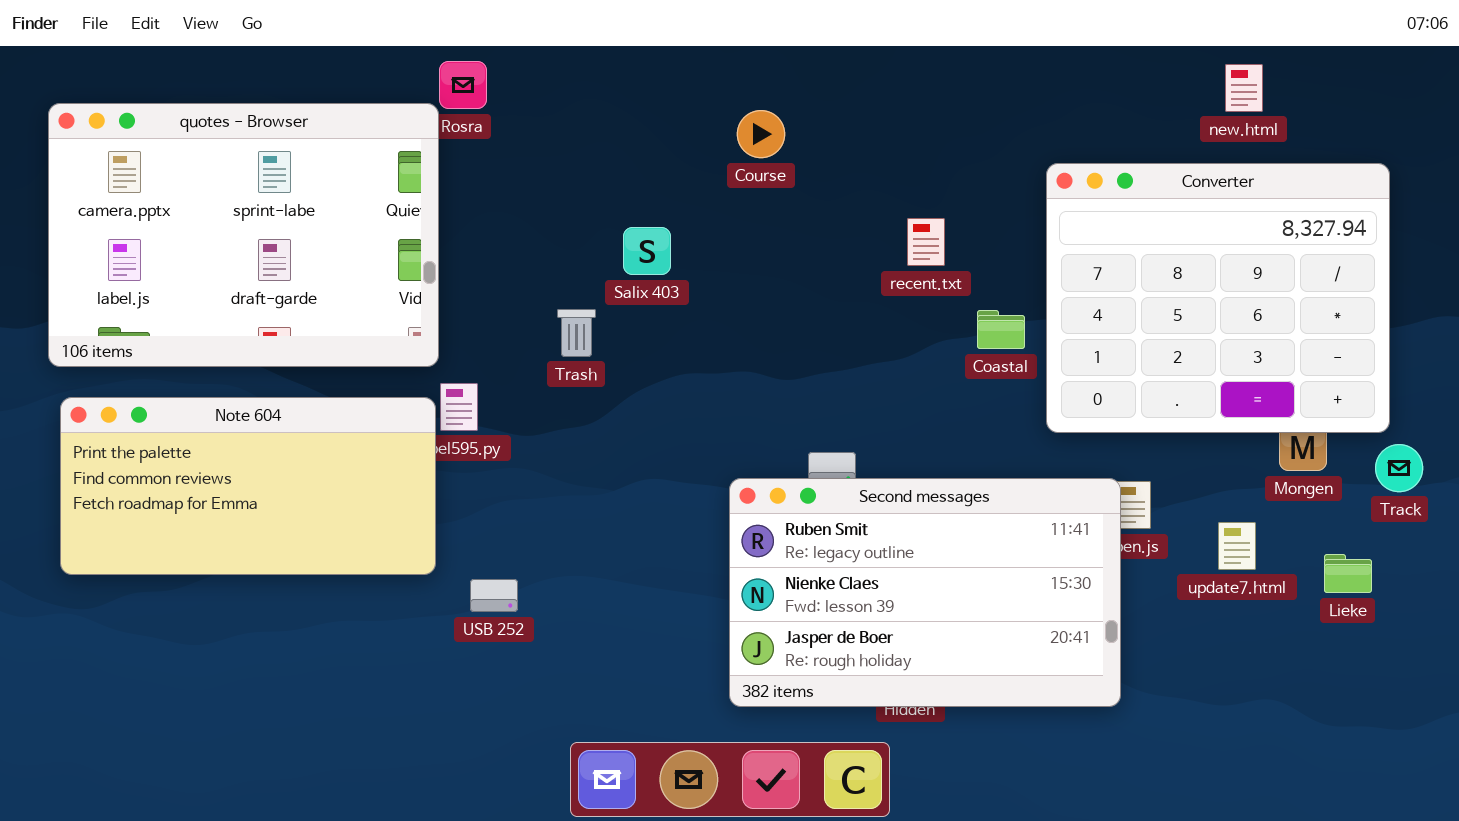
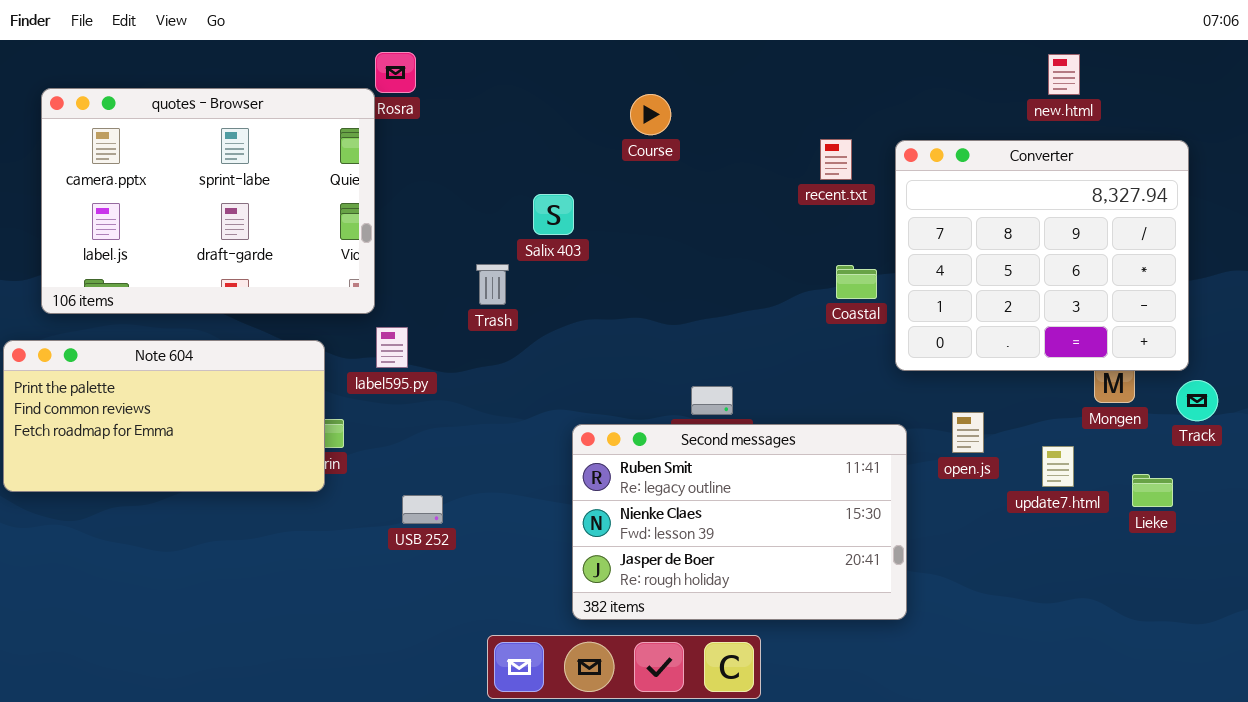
recent.txt: [907,218,945,266] -> [820,139,852,180], moved
Note 604: [60,397,436,575] -> [3,340,325,492], moved
Second messages: [729,478,1121,707] -> [572,424,907,620], moved

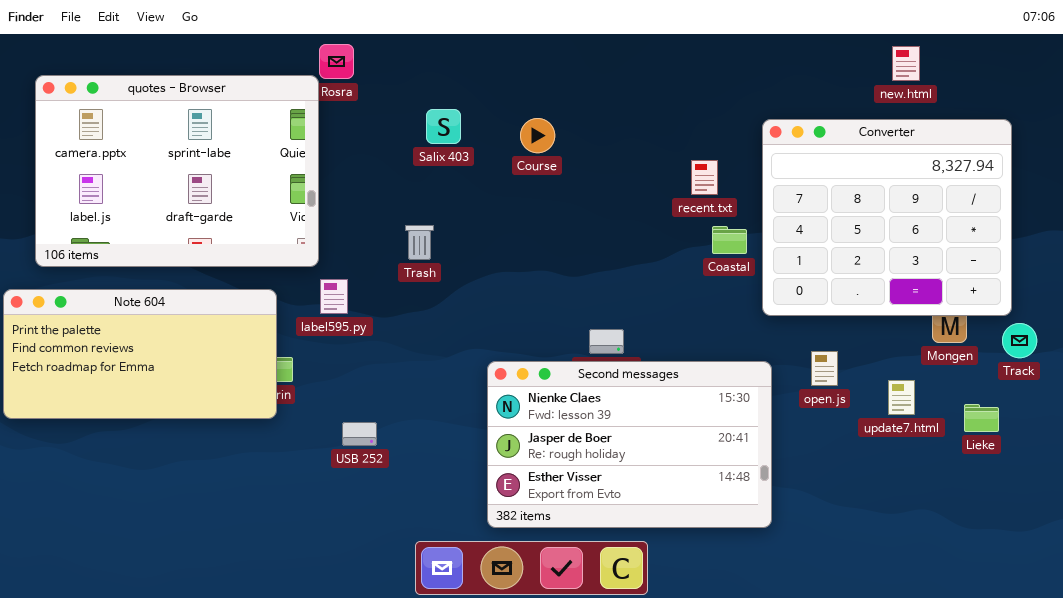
Course: [630,94,671,135] -> [520,118,555,153], moved
recent.txt: [820,139,852,180] -> [691,160,718,195], moved
Salix 403: [533,194,574,235] -> [426,109,461,144], moved
Second messages: [572,424,907,620] -> [487,361,772,528], scrolled down 1 row

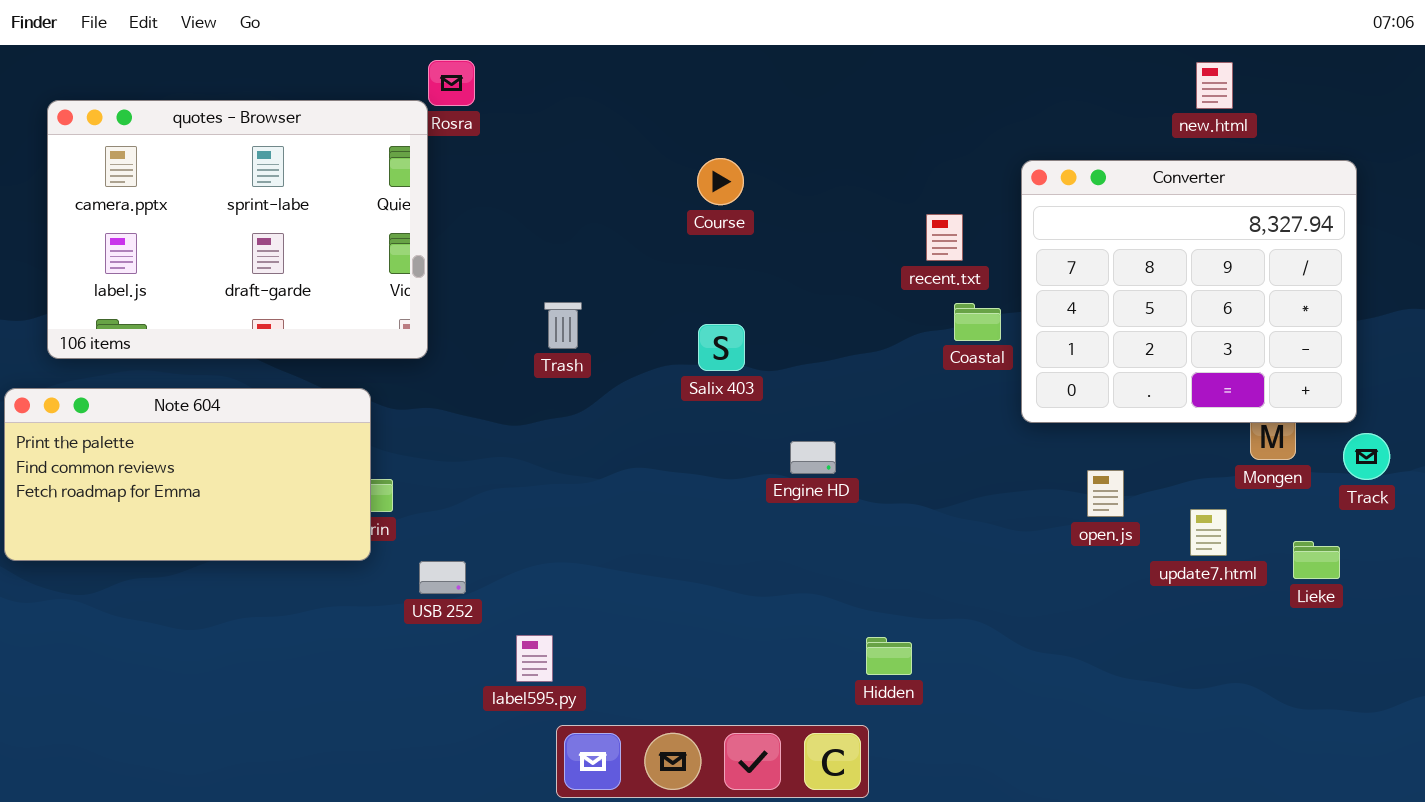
Salix 403: [426,109,461,144] -> [698,324,745,371], moved
label595.py: [320,279,348,314] -> [516,635,553,682], moved
Second messages: [487,361,772,528] -> none, closed
USB 252: [342,422,377,446] -> [419,561,466,594], moved

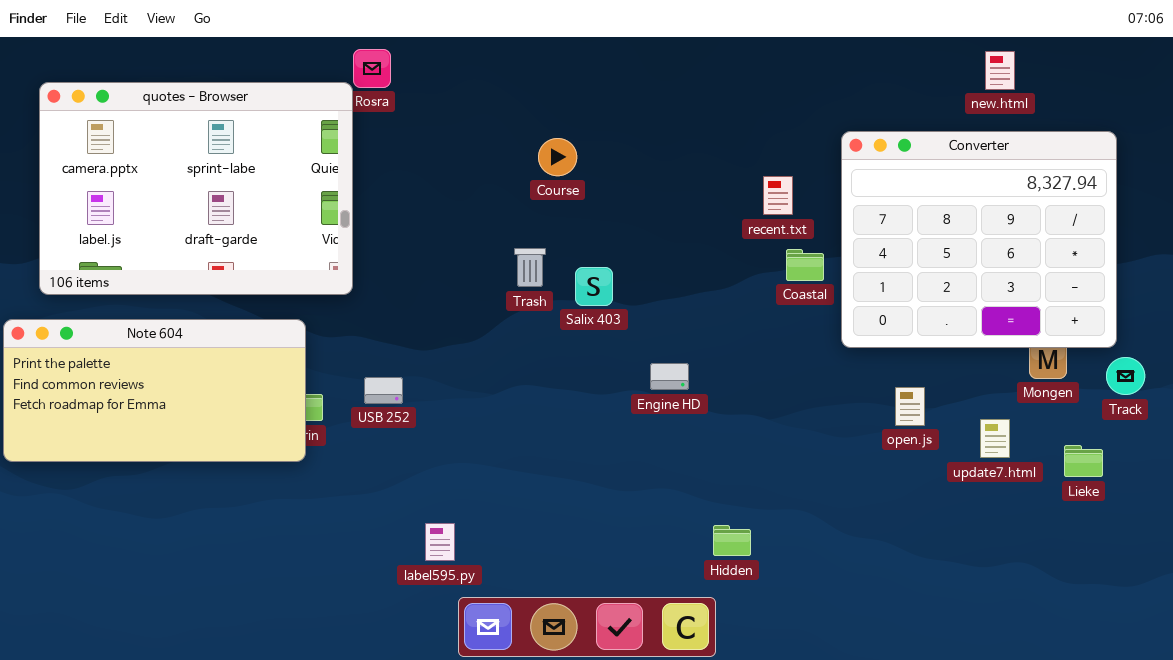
Course: [697,158,744,205] -> [538,138,577,176], moved
Trash: [544,302,582,349] -> [514,248,546,287], moved
USB 252: [419,561,466,594] -> [364,377,403,404], moved

